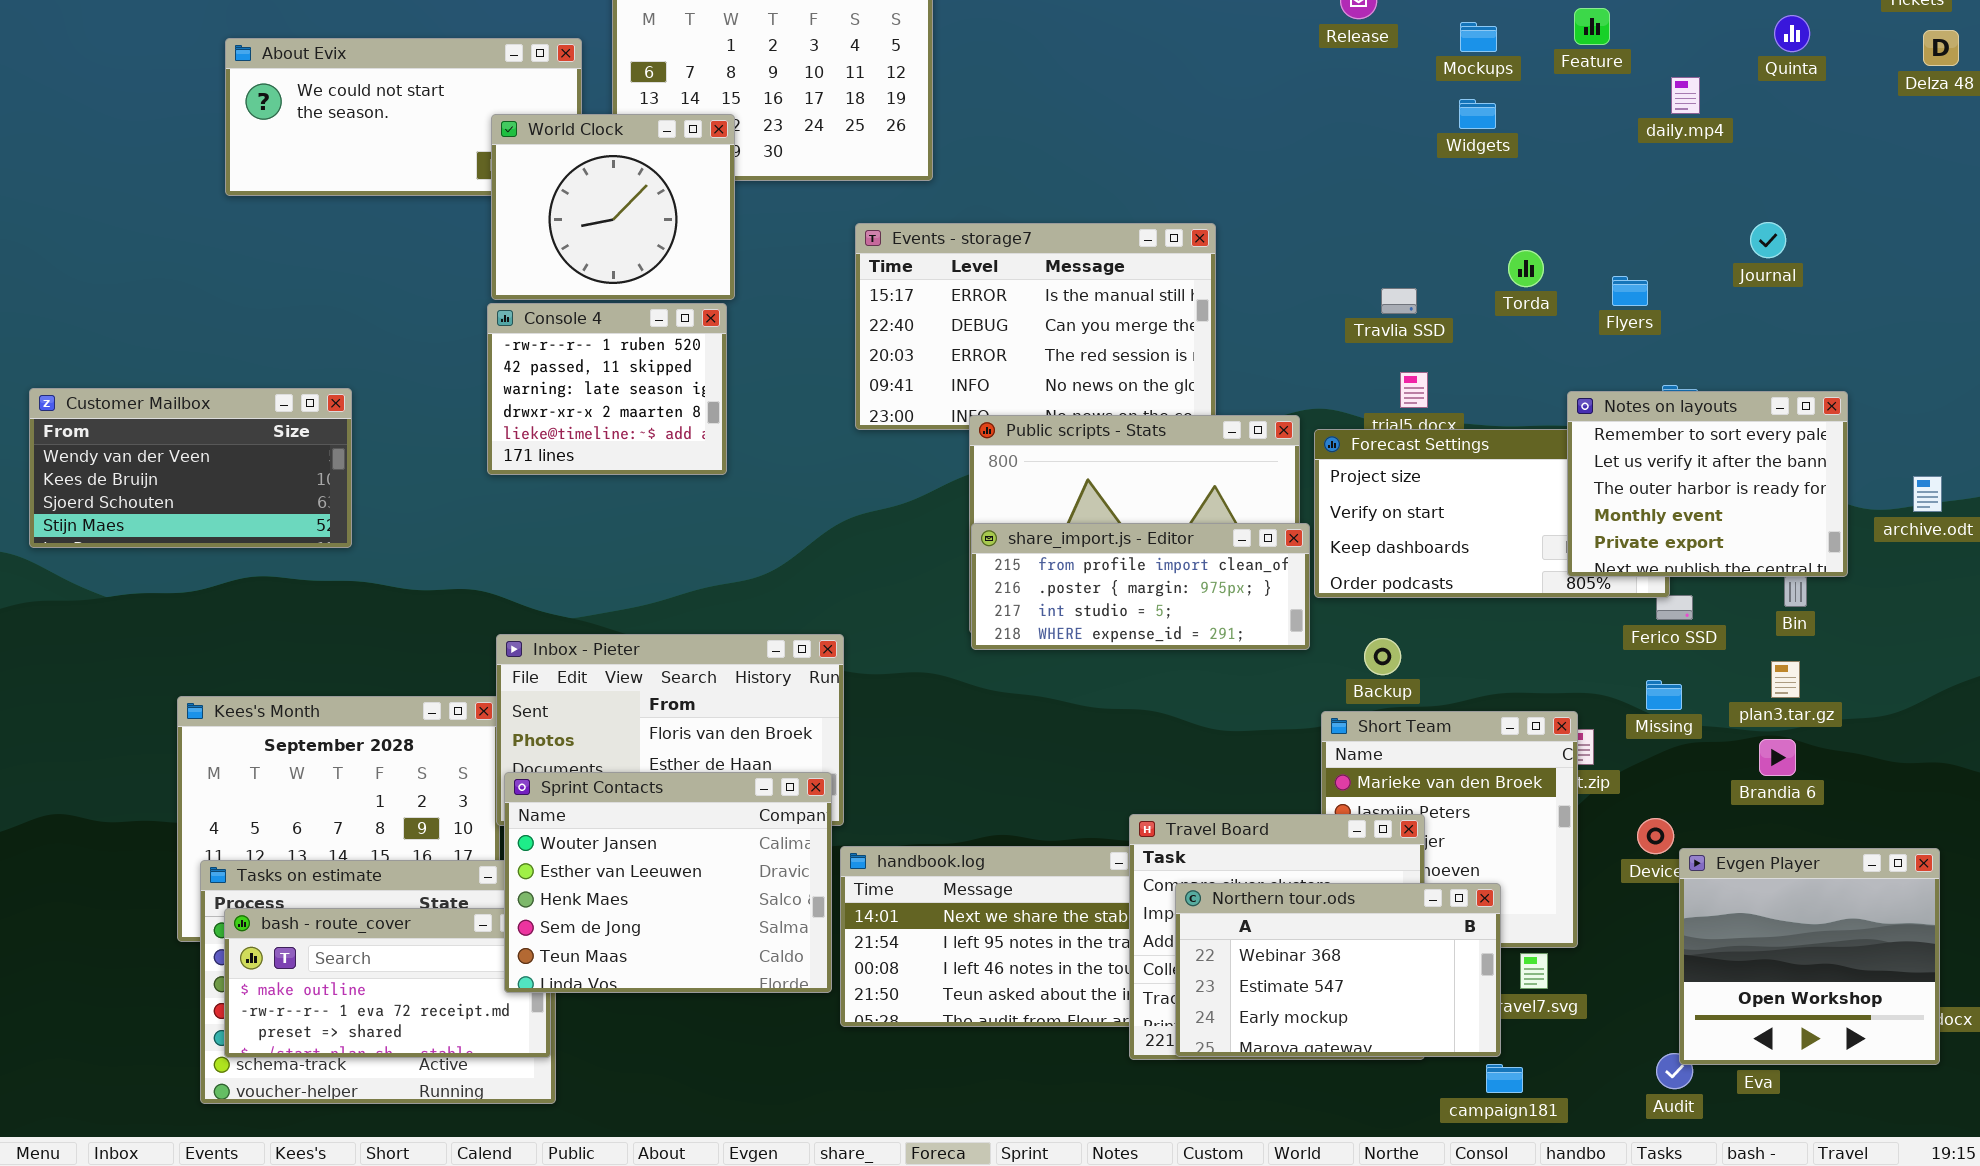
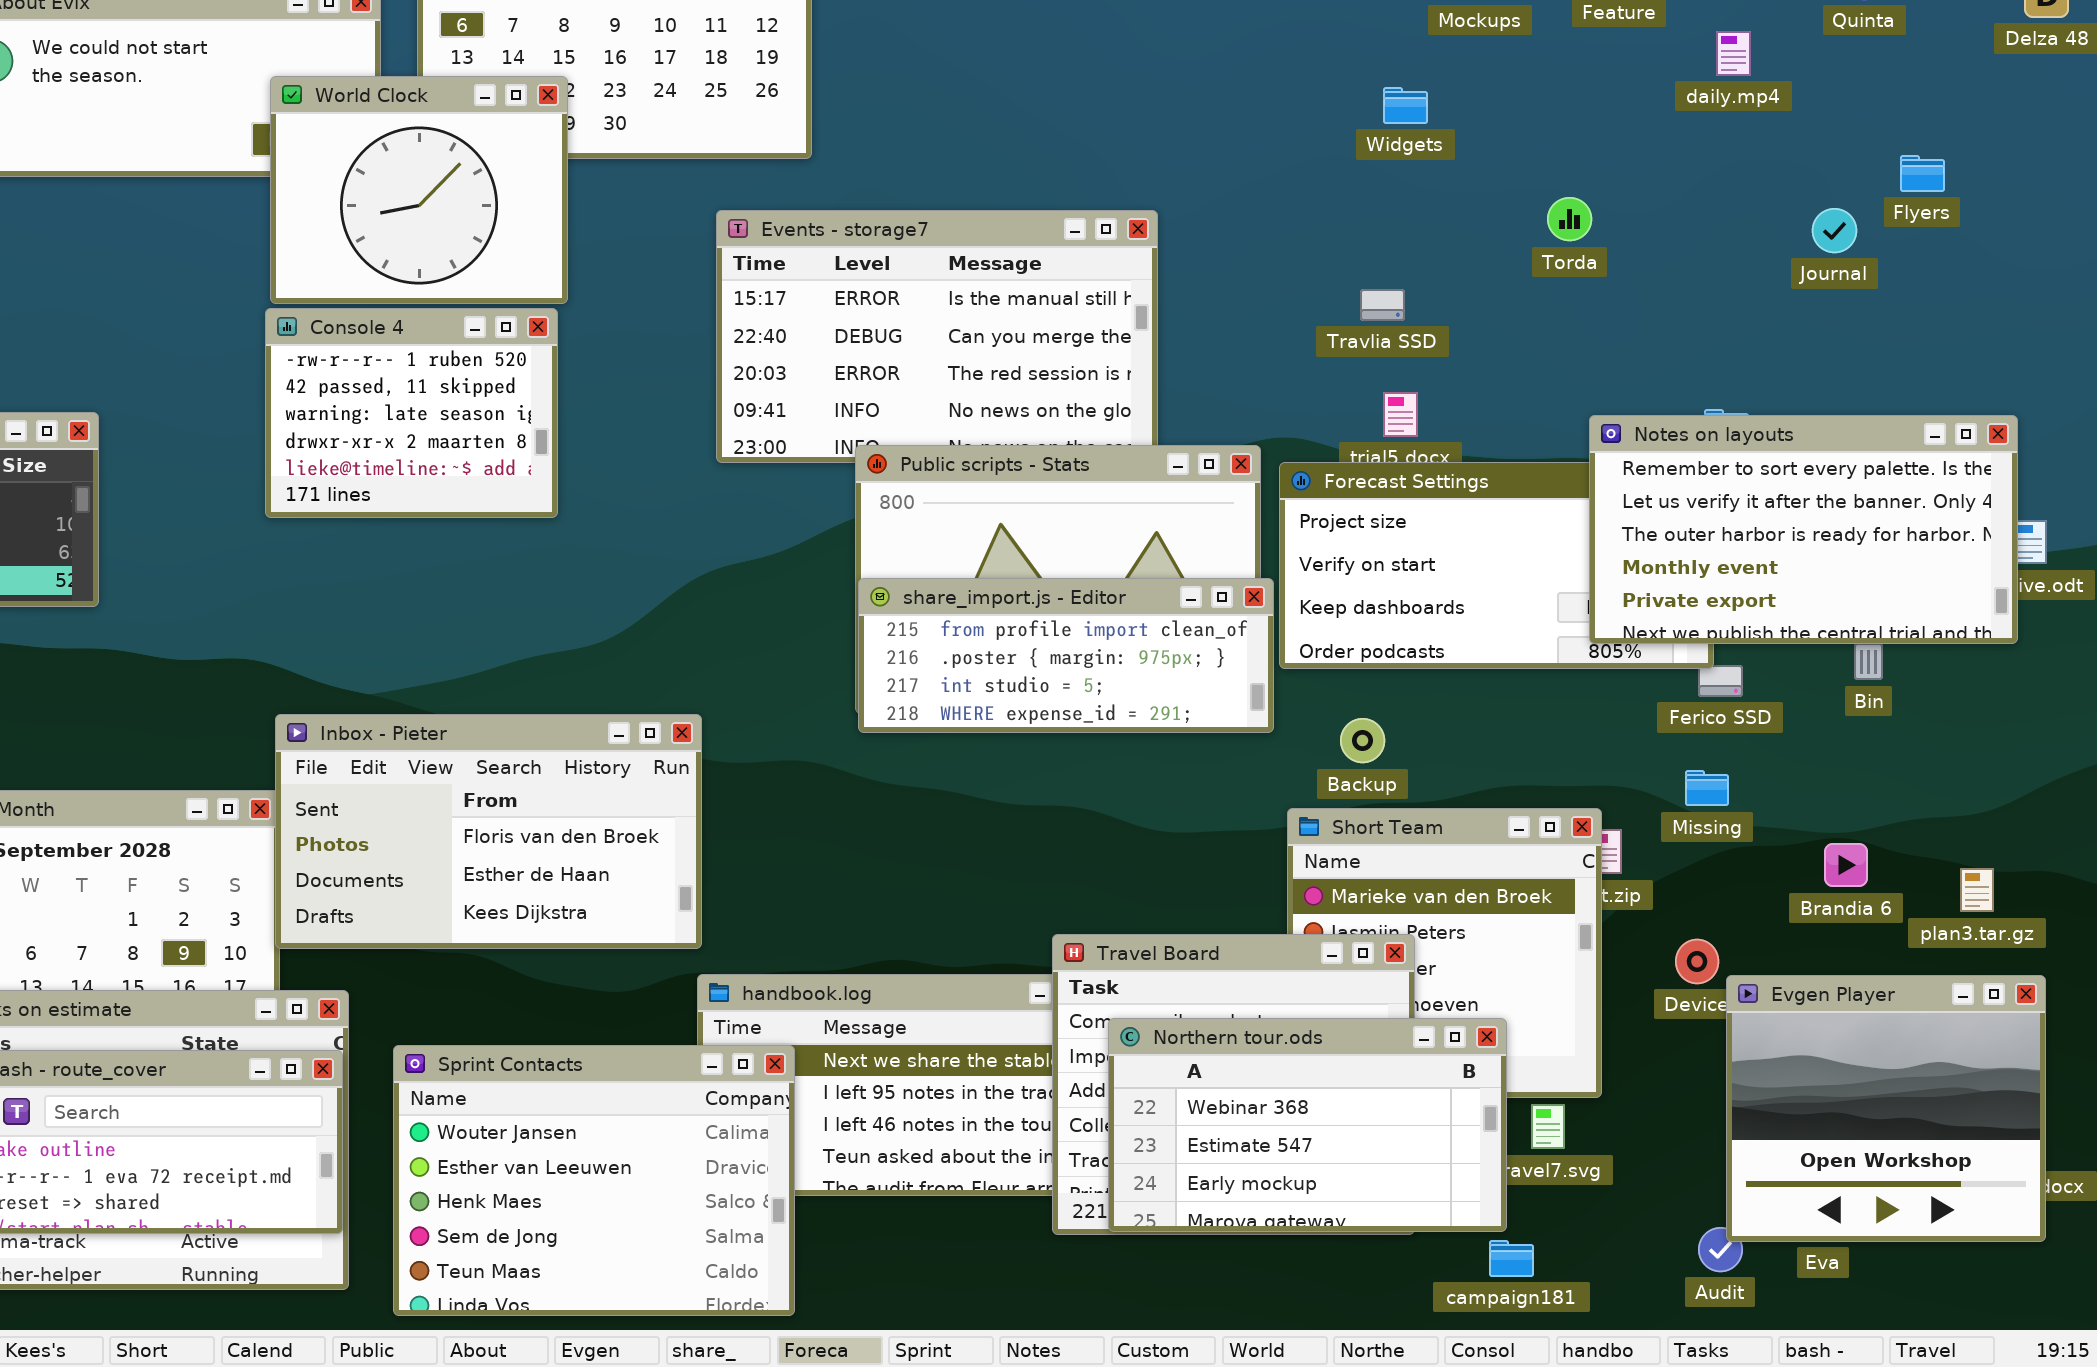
Widgets: [1459,99,1496,129] -> [1383,87,1428,124], moved
Torda: [1508,250,1544,287] -> [1547,197,1592,241], moved
Flyers: [1612,276,1648,306] -> [1900,155,1945,192], moved
Notes on layouts: [1567,391,1848,577] -> [1589,415,2018,644], resized
plan3.tar.gz: [1771,661,1800,698] -> [1960,868,1994,912], moved
Sprint Contacts: [504,772,832,993] -> [393,1045,795,1316], moved

